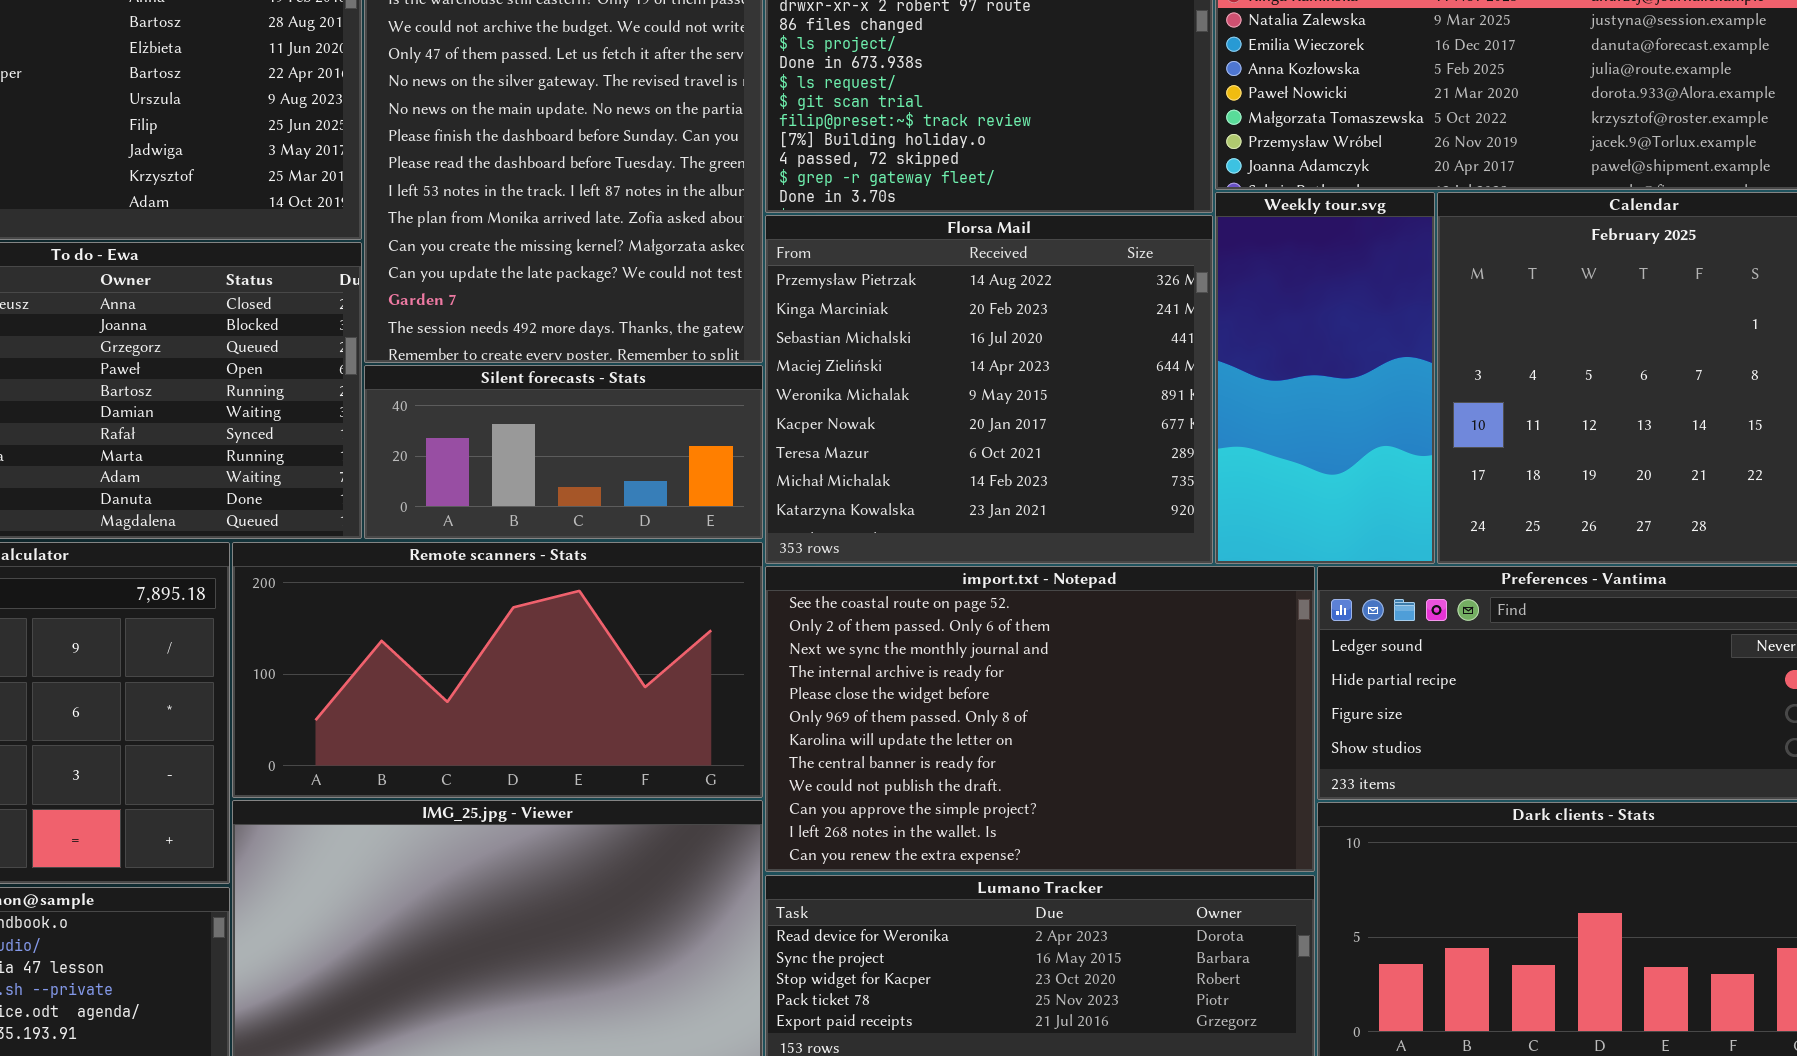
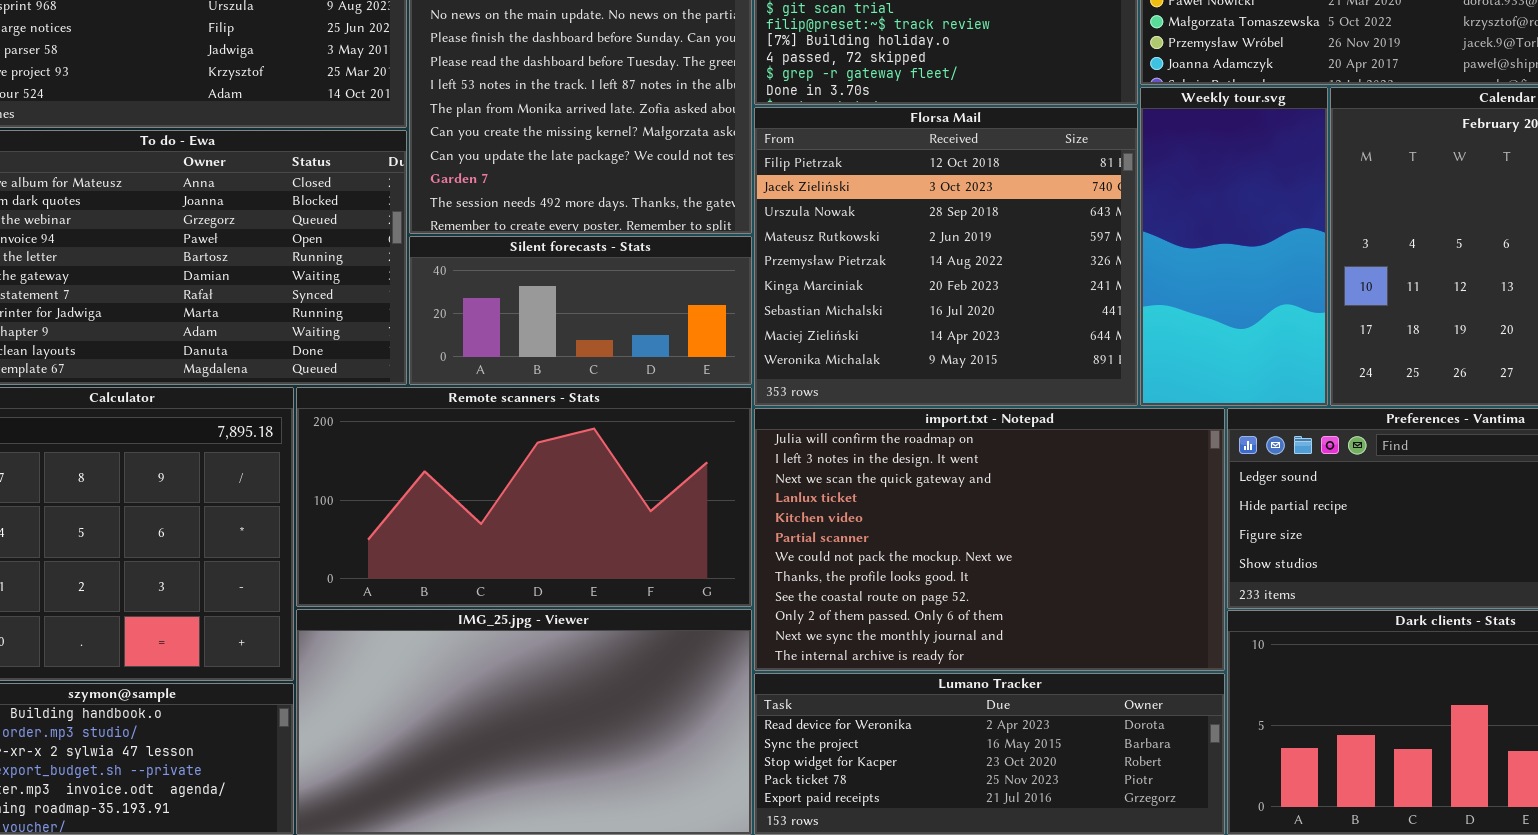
Florsa Mail: [765,215,1213,564] -> [754,107,1138,406], scrolled up 4 rows
import.txt - Notepad: [765,566,1315,872] -> [754,408,1225,671], scrolled up 8 rows

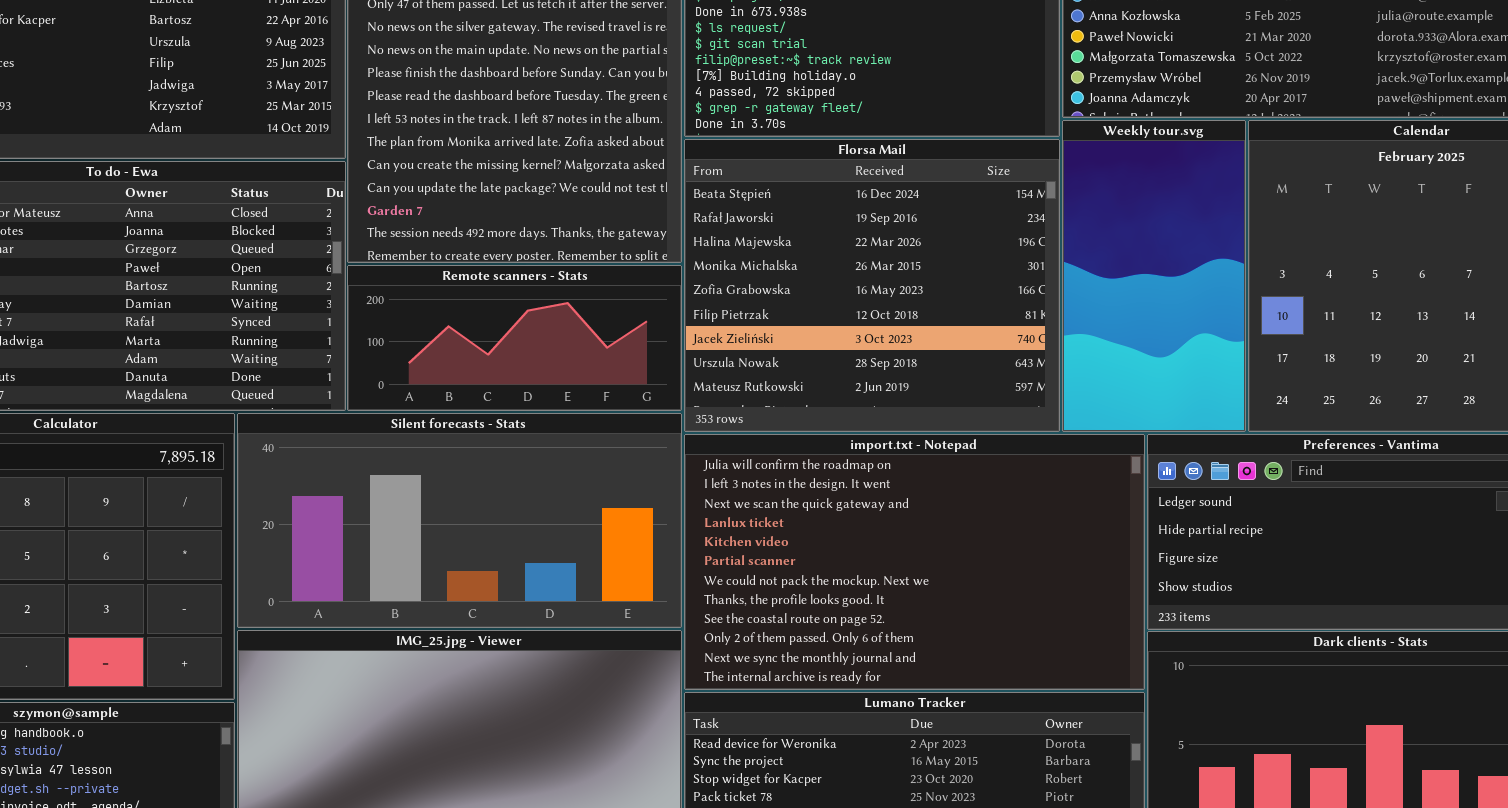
Florsa Mail: [754,107,1138,406] -> [684,139,1060,432], scrolled up 5 rows
Silent forecasts - Stats: [409,236,752,385] -> [237,413,682,628], moved, resized
Remote scanners - Stats: [296,387,752,607] -> [347,265,682,411], moved, resized

